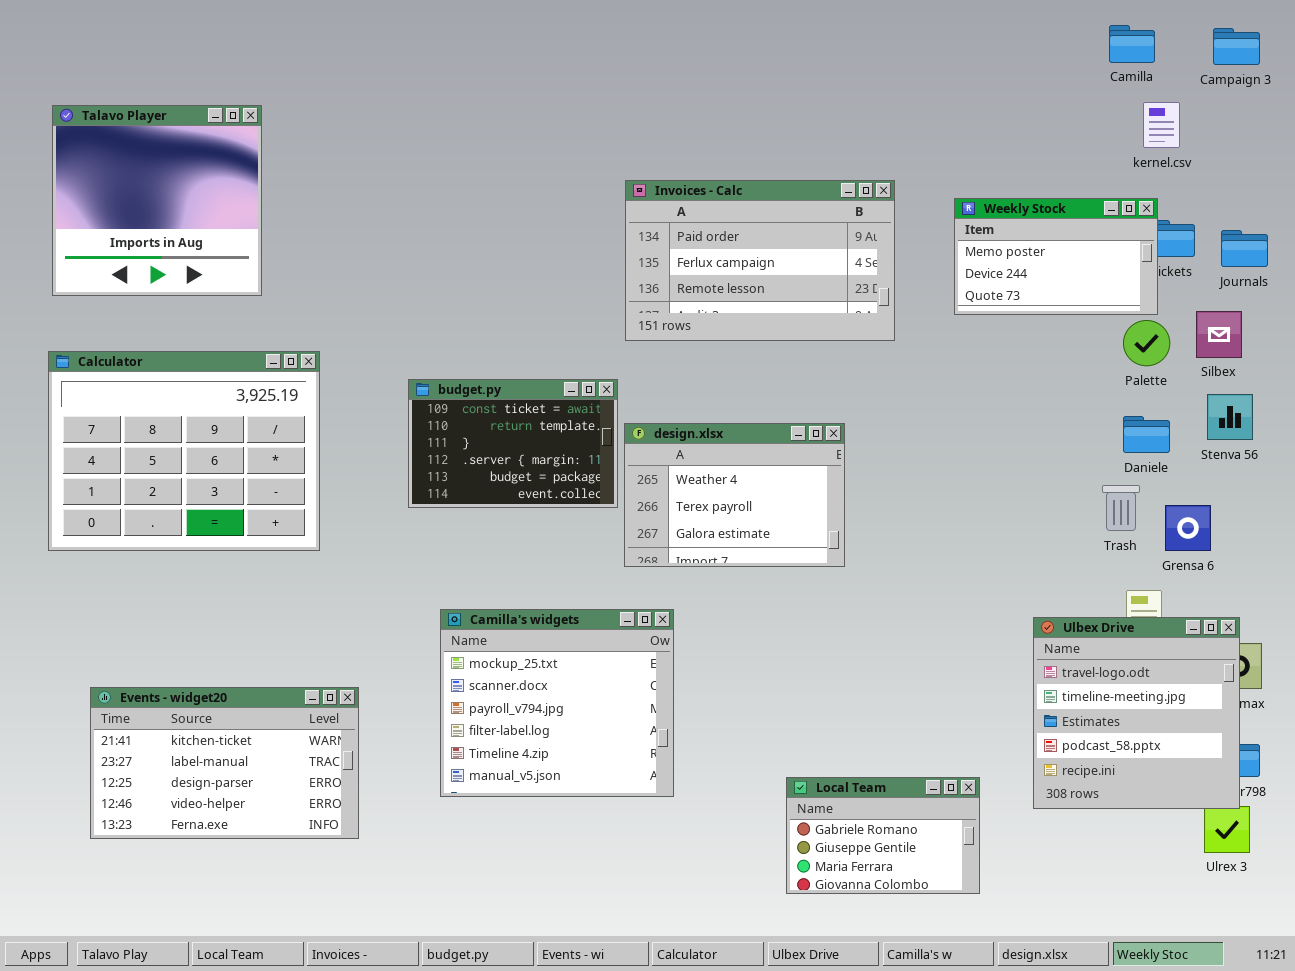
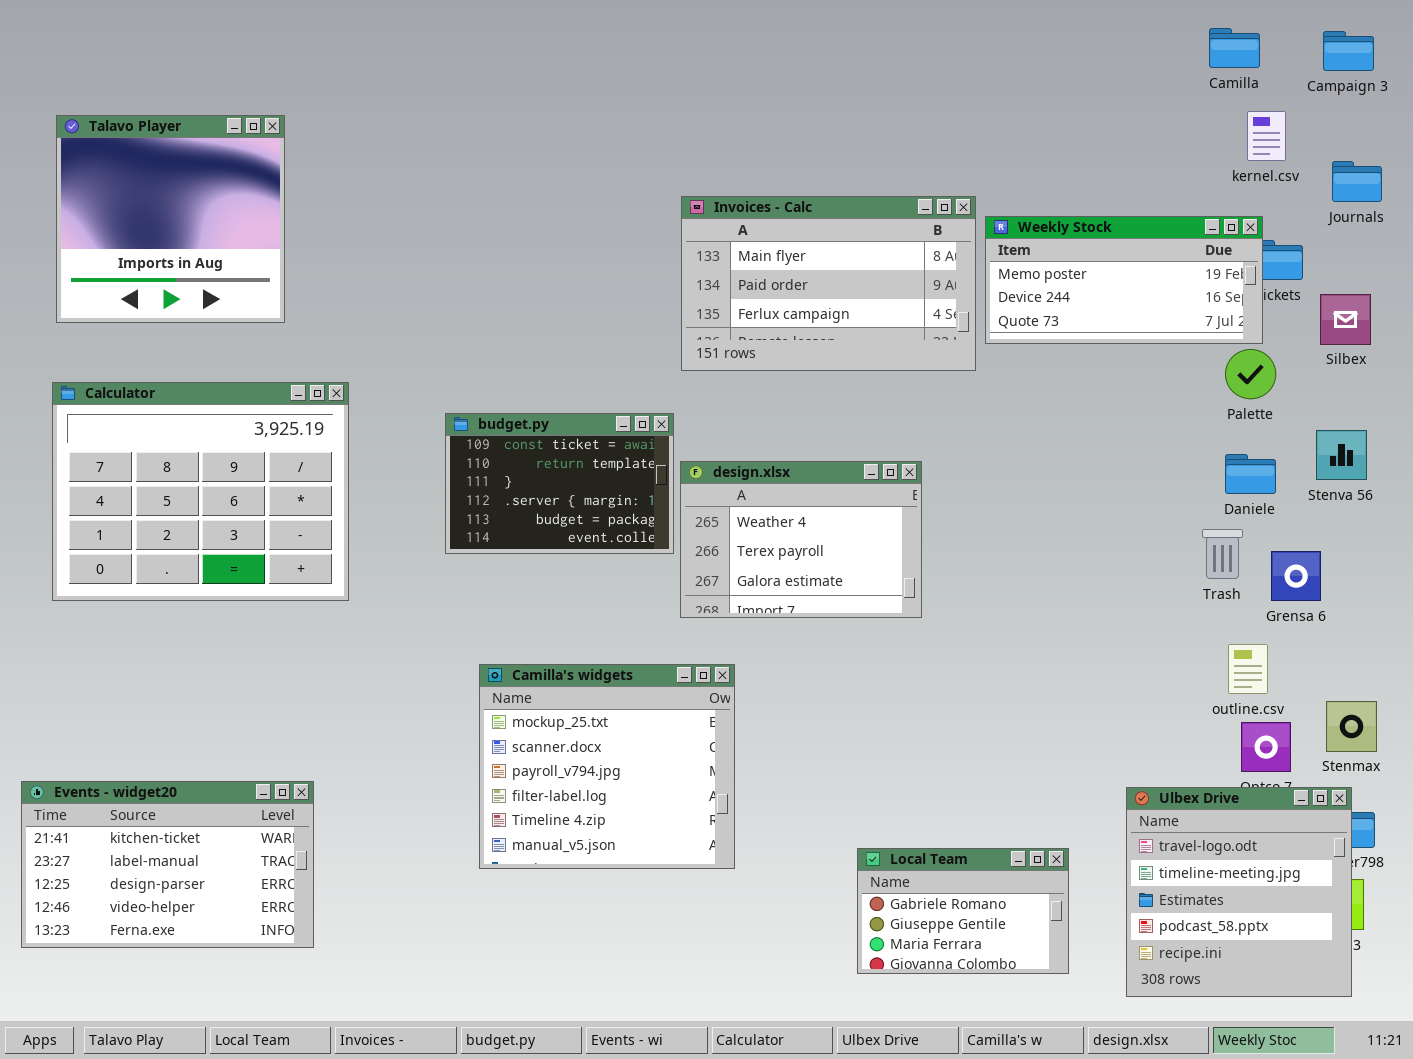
Invoices - Calc: [625,180,895,341] -> [681,196,976,371], scrolled up 1 row
Weekly Stock: [954,198,1158,315] -> [985,216,1263,344], resized
Journals: [1221,230,1268,267] -> [1332,161,1382,202], moved
Silbex: [1196,311,1242,358] -> [1320,294,1371,345], moved
Ulbex Drive: [1033,617,1240,809] -> [1126,787,1352,997], moved
Events - widget20: [90,687,359,839] -> [21,781,314,948], moved

